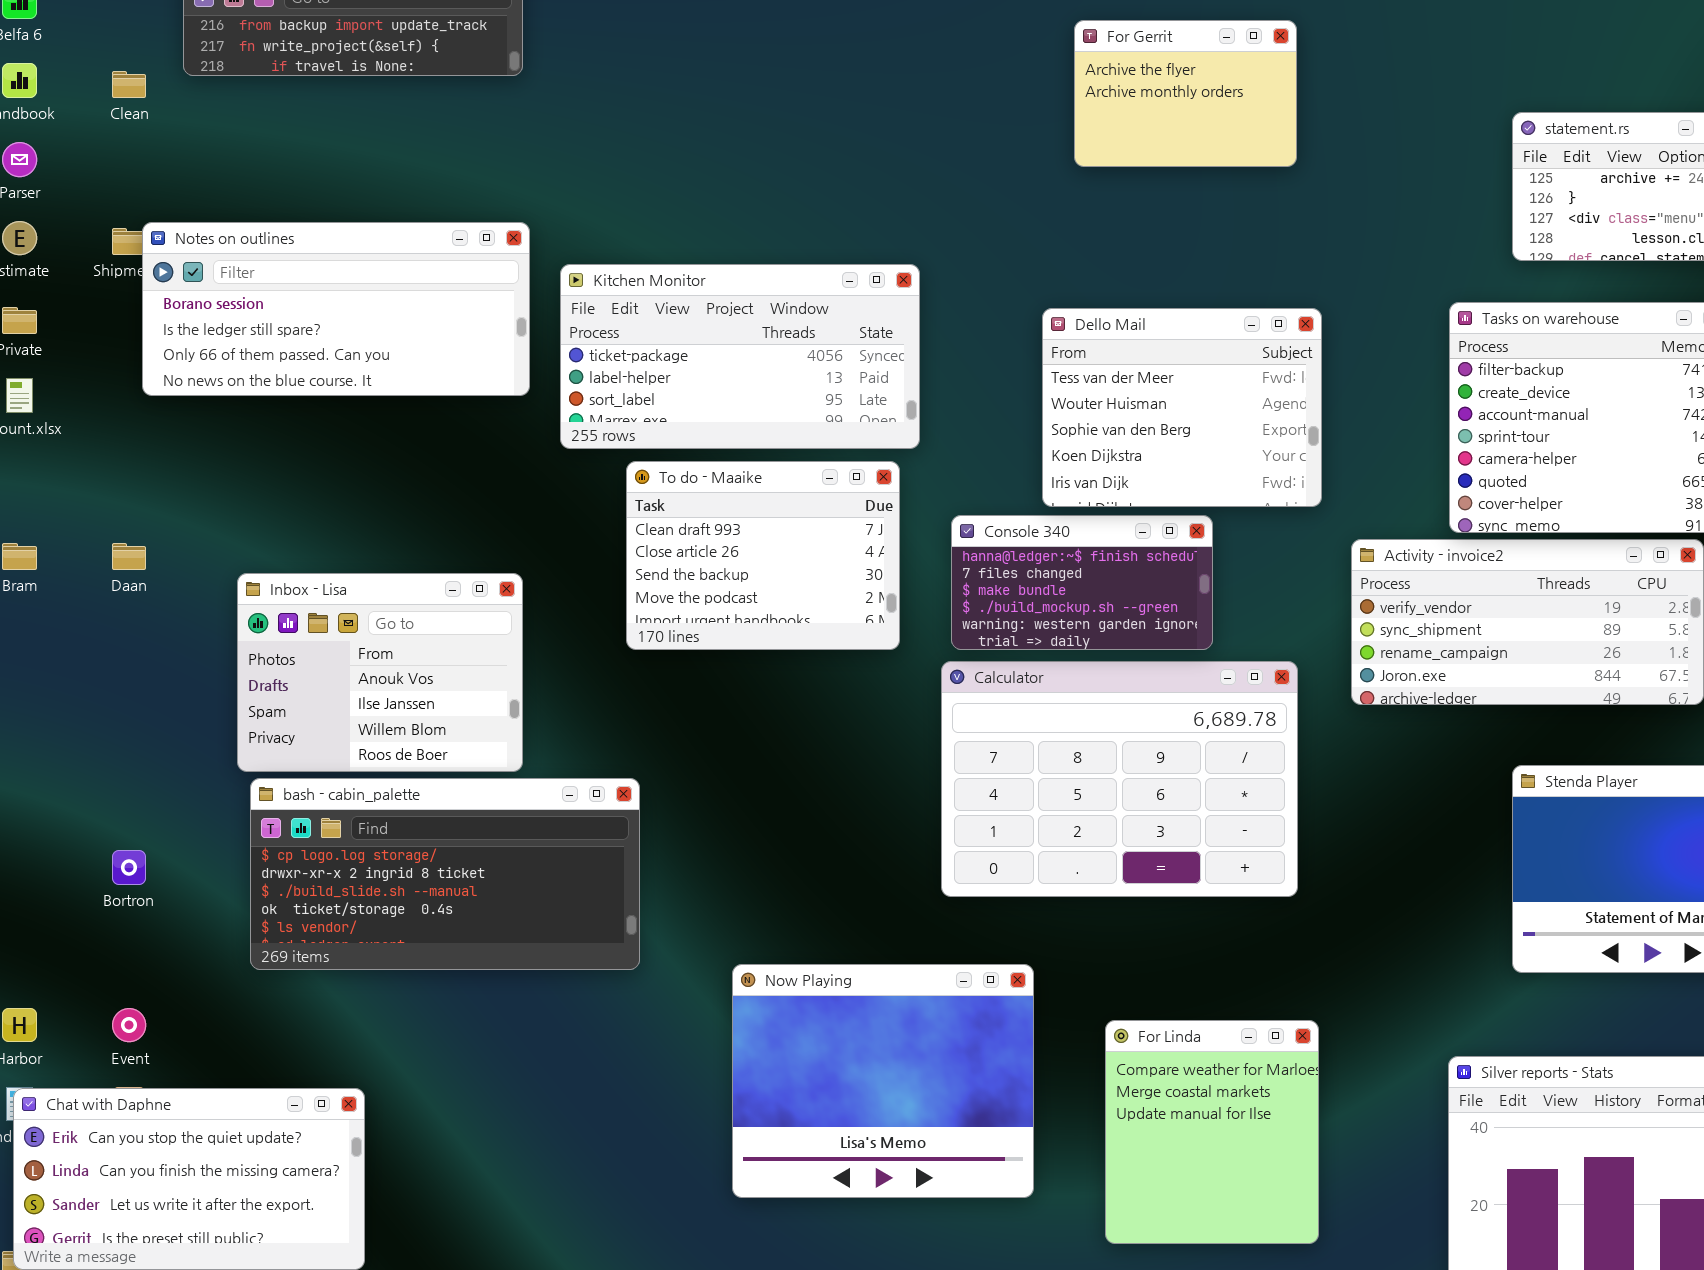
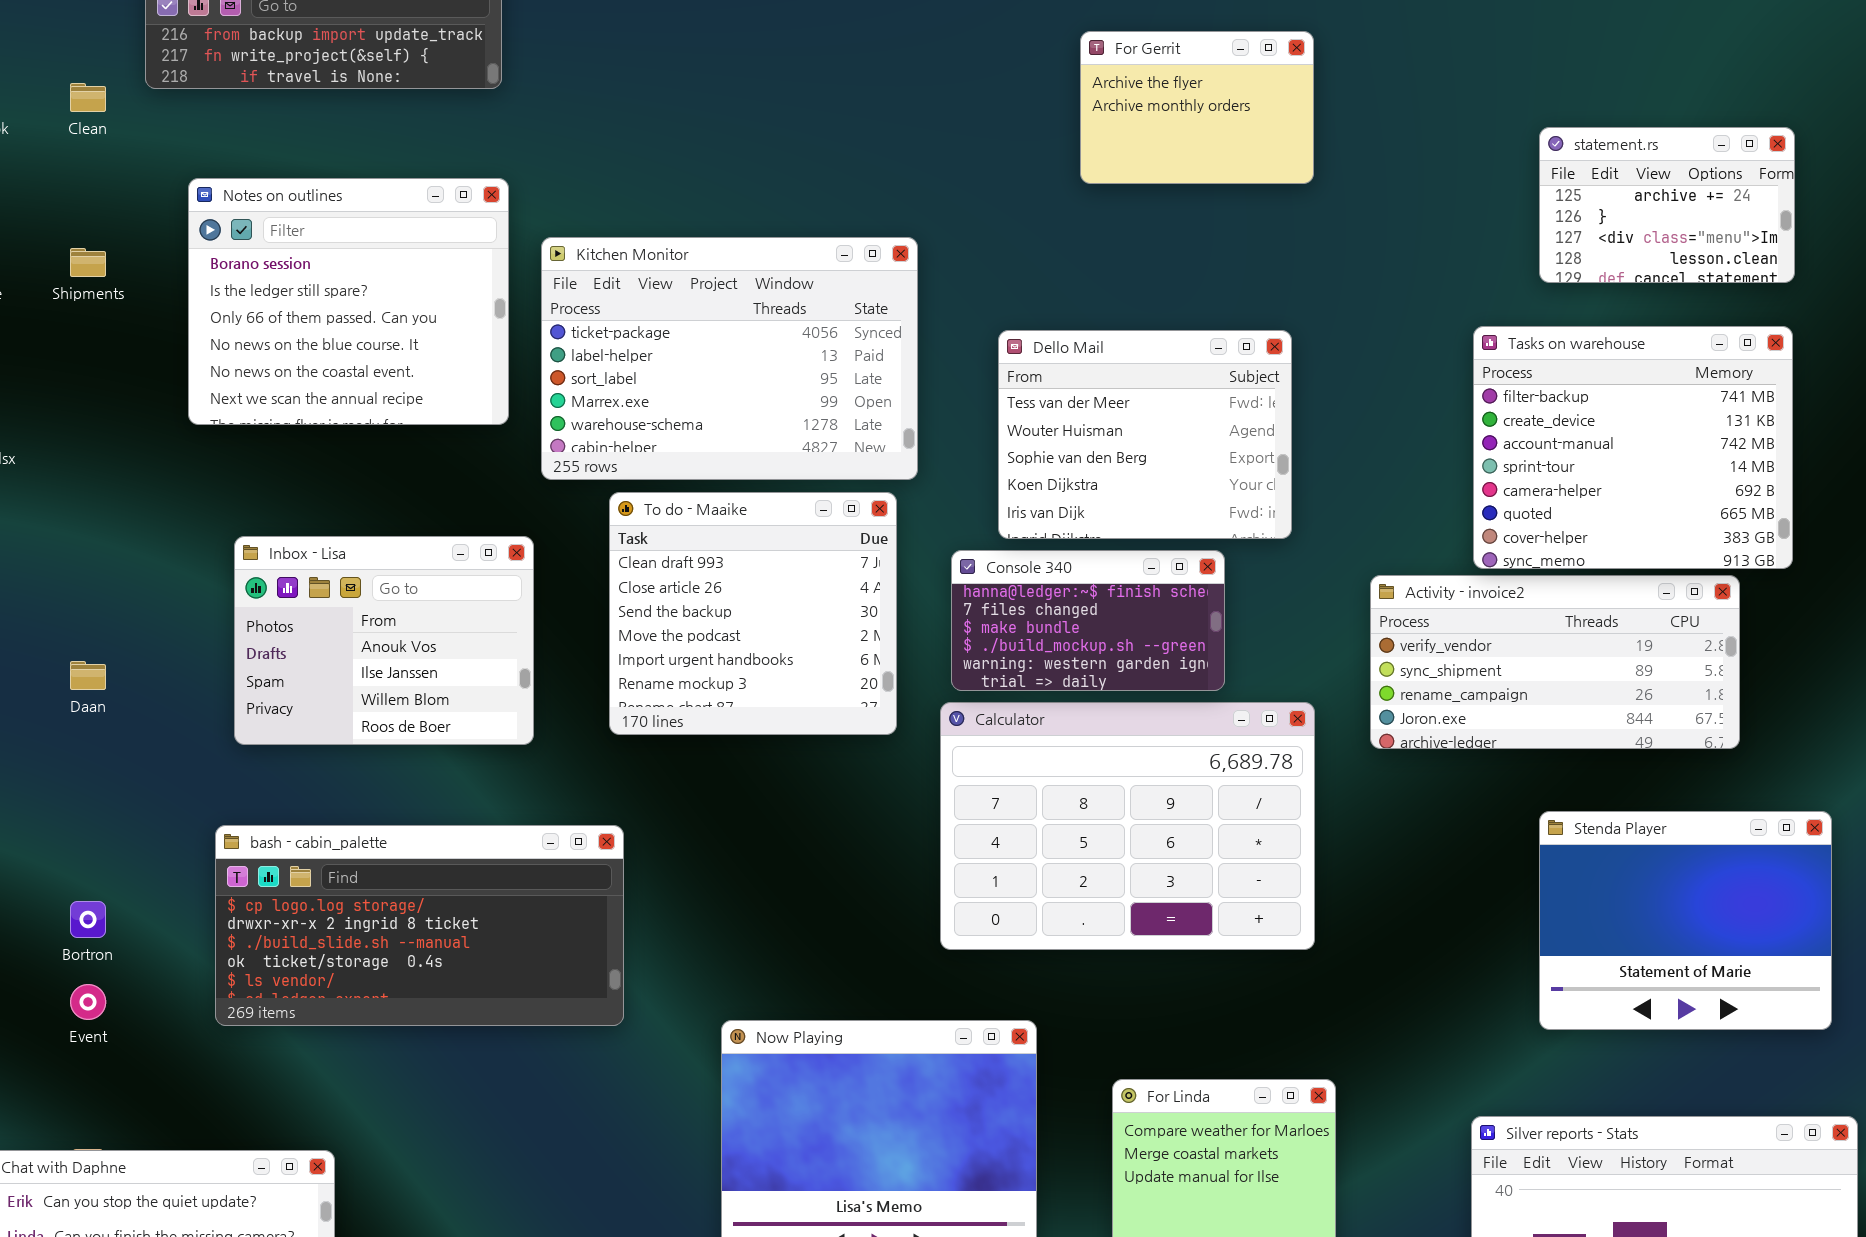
Notes on outlines: [142,222,530,396] -> [188,178,509,425], resized
Kitchen Monitor: [560,264,920,449] -> [541,237,918,480], resized
Dello Mail: [1042,308,1322,507] -> [998,330,1292,539], moved
To do - Maaike: [626,461,900,650] -> [609,492,897,735], resized
Daan: [112,543,146,570] -> [70,661,106,690], moved
Inbox - Lisa: [237,573,523,772] -> [234,536,534,745], moved
Event: [112,1008,146,1042] -> [70,984,106,1020], moved

